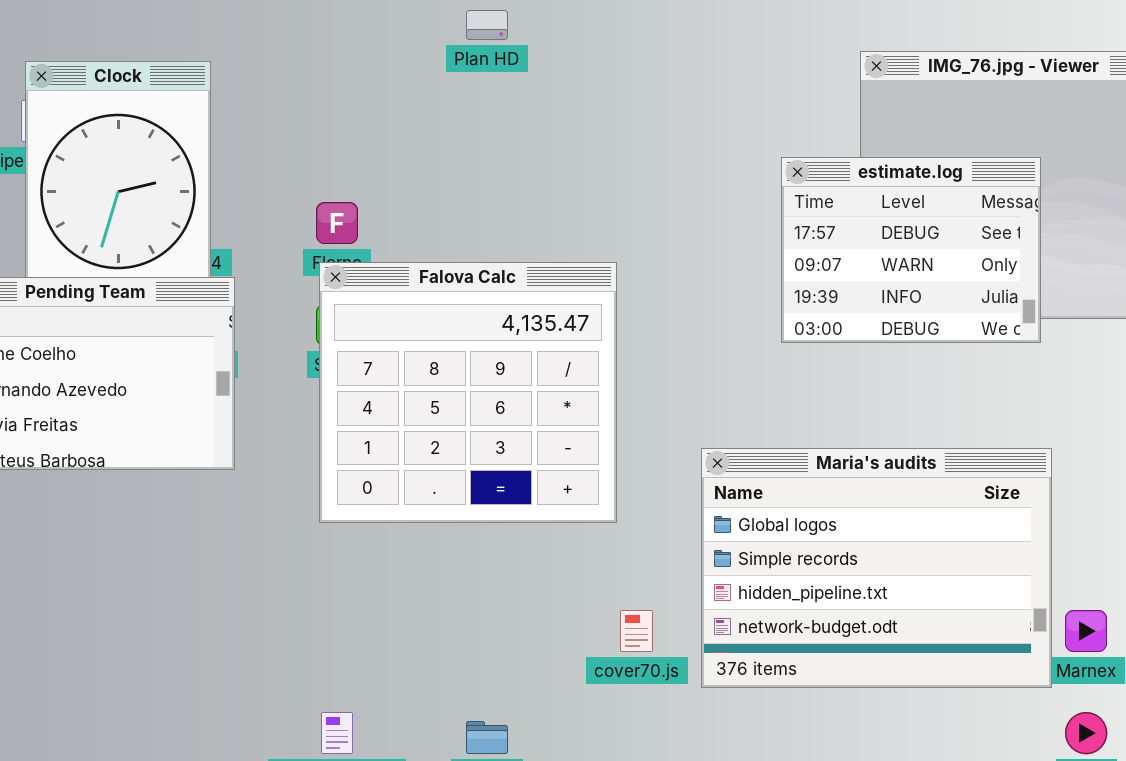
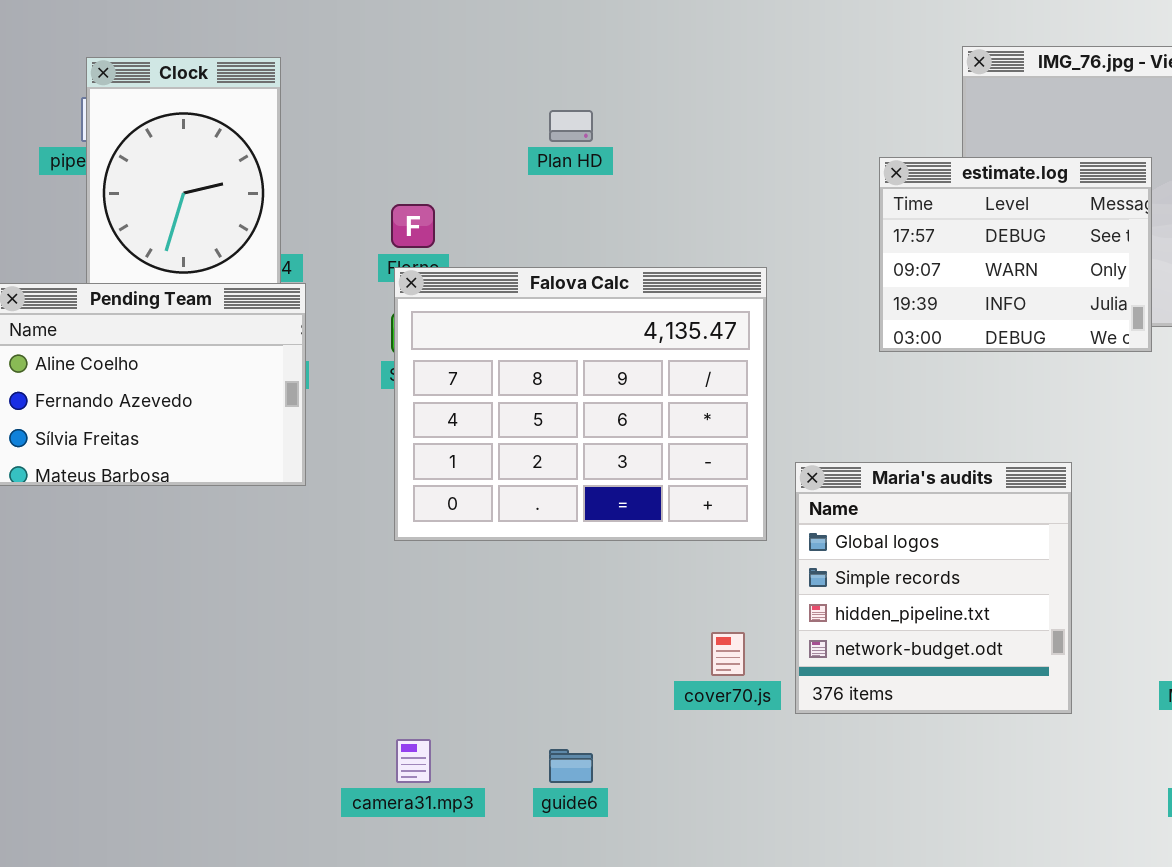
Plan HD: [466,10,508,40] -> [549,110,593,142], moved
Falova Calc: [319,262,617,523] -> [394,267,767,541], resized
Maria's audits: [701,448,1052,688] -> [795,462,1072,714], resized

